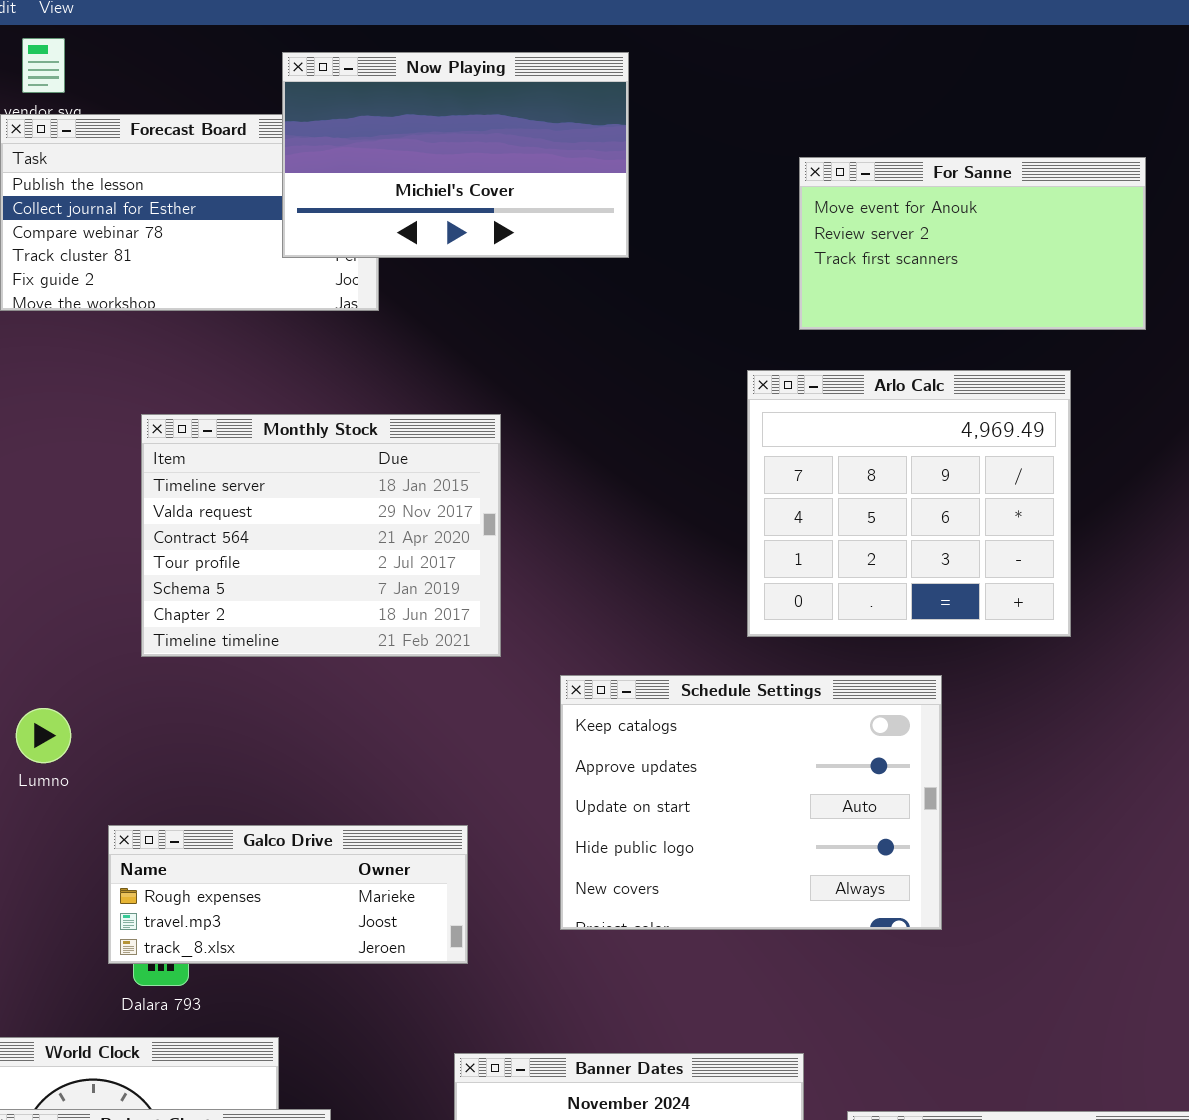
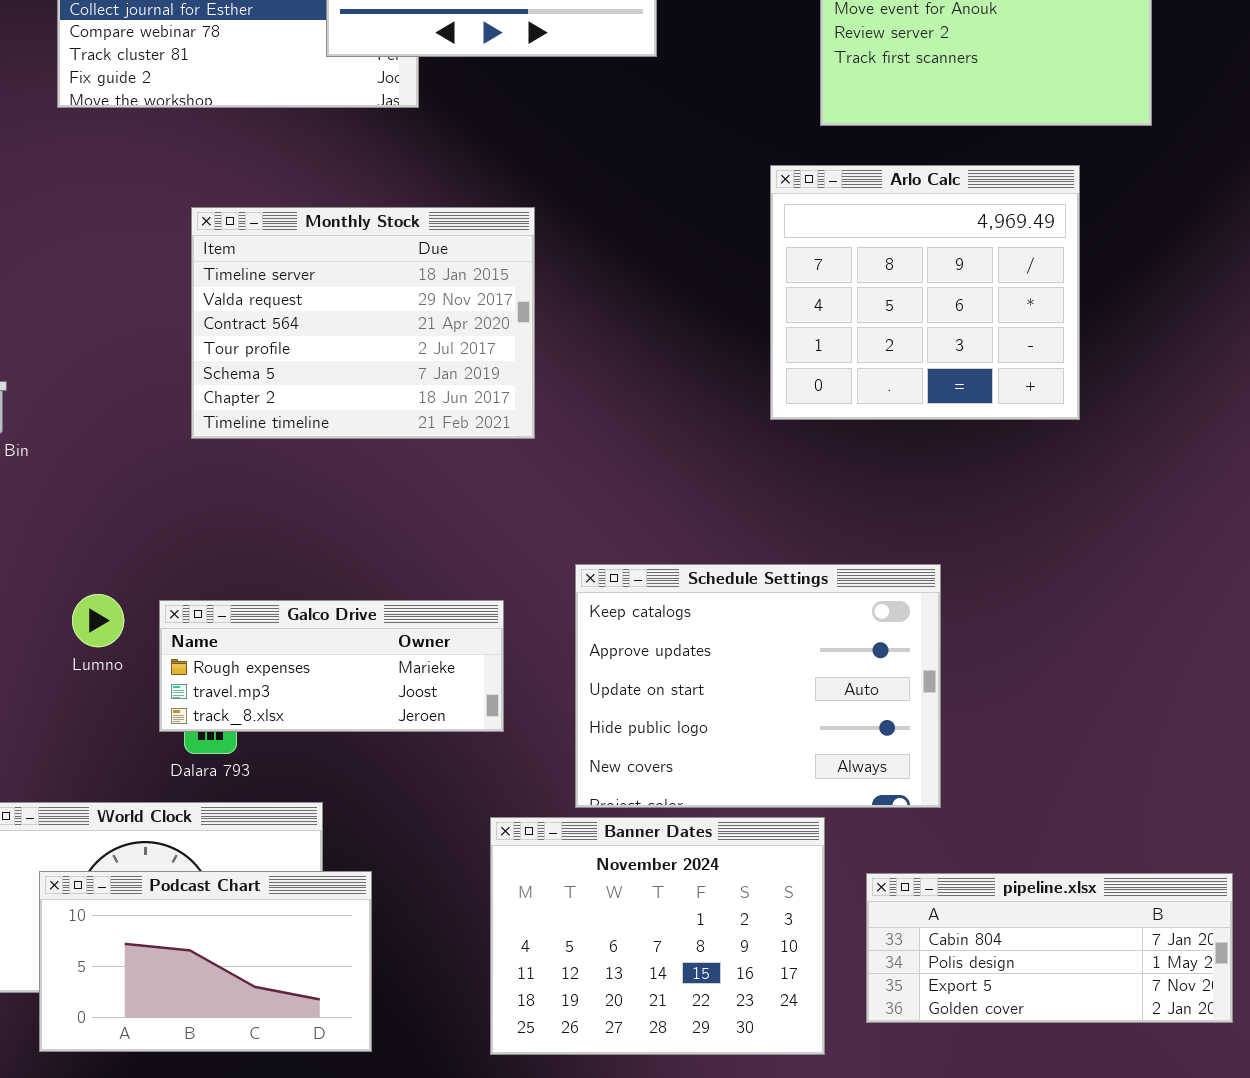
Schedule Settings: [560,675,942,930] -> [575,564,941,808], moved
Lumno: [16,708,71,763] -> [72,594,124,647], moved

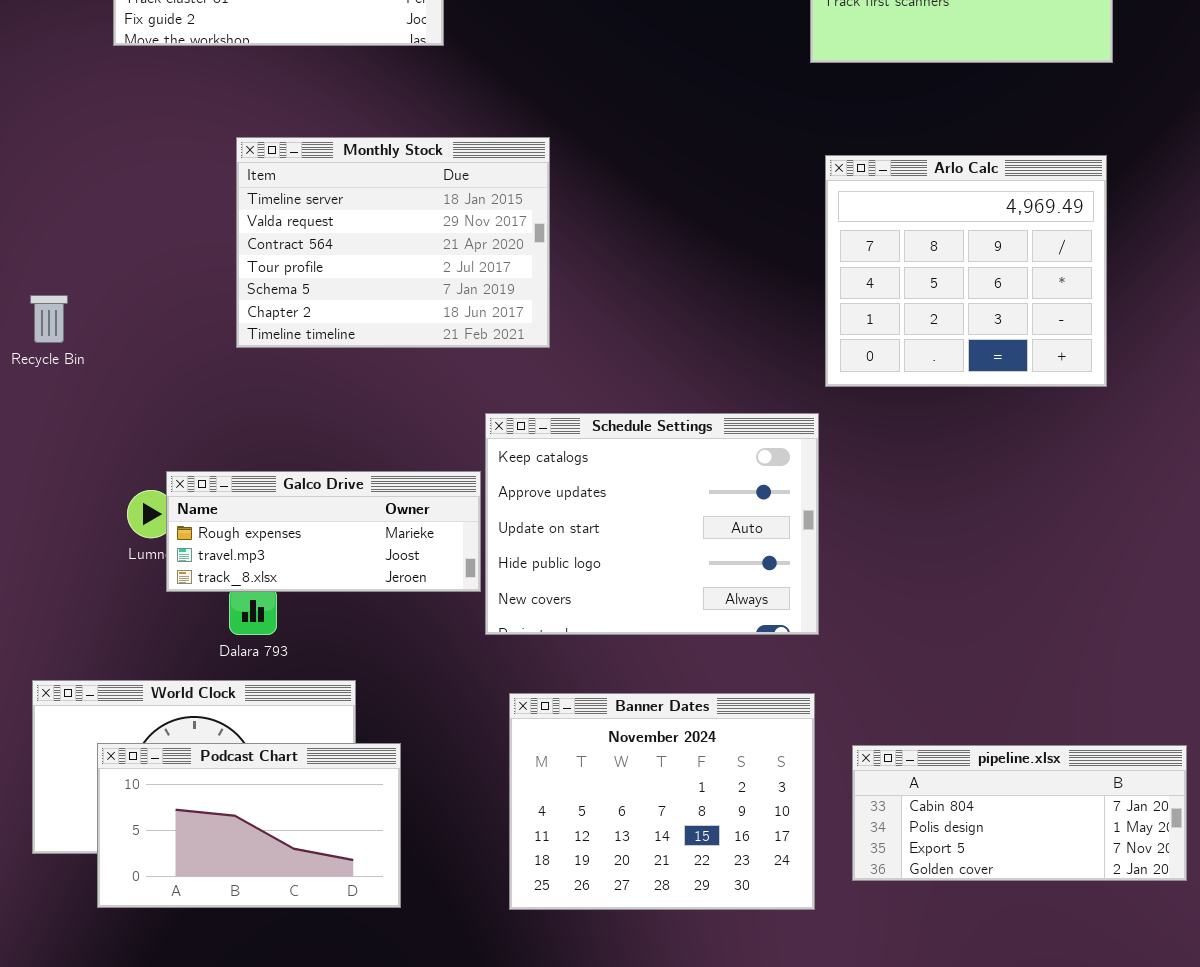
Arlo Calc: [770,165,1080,420] -> [825,155,1107,387], moved
Schedule Settings: [575,564,941,808] -> [485,413,819,635], moved
Galco Drive: [159,600,504,732] -> [166,471,481,592], moved

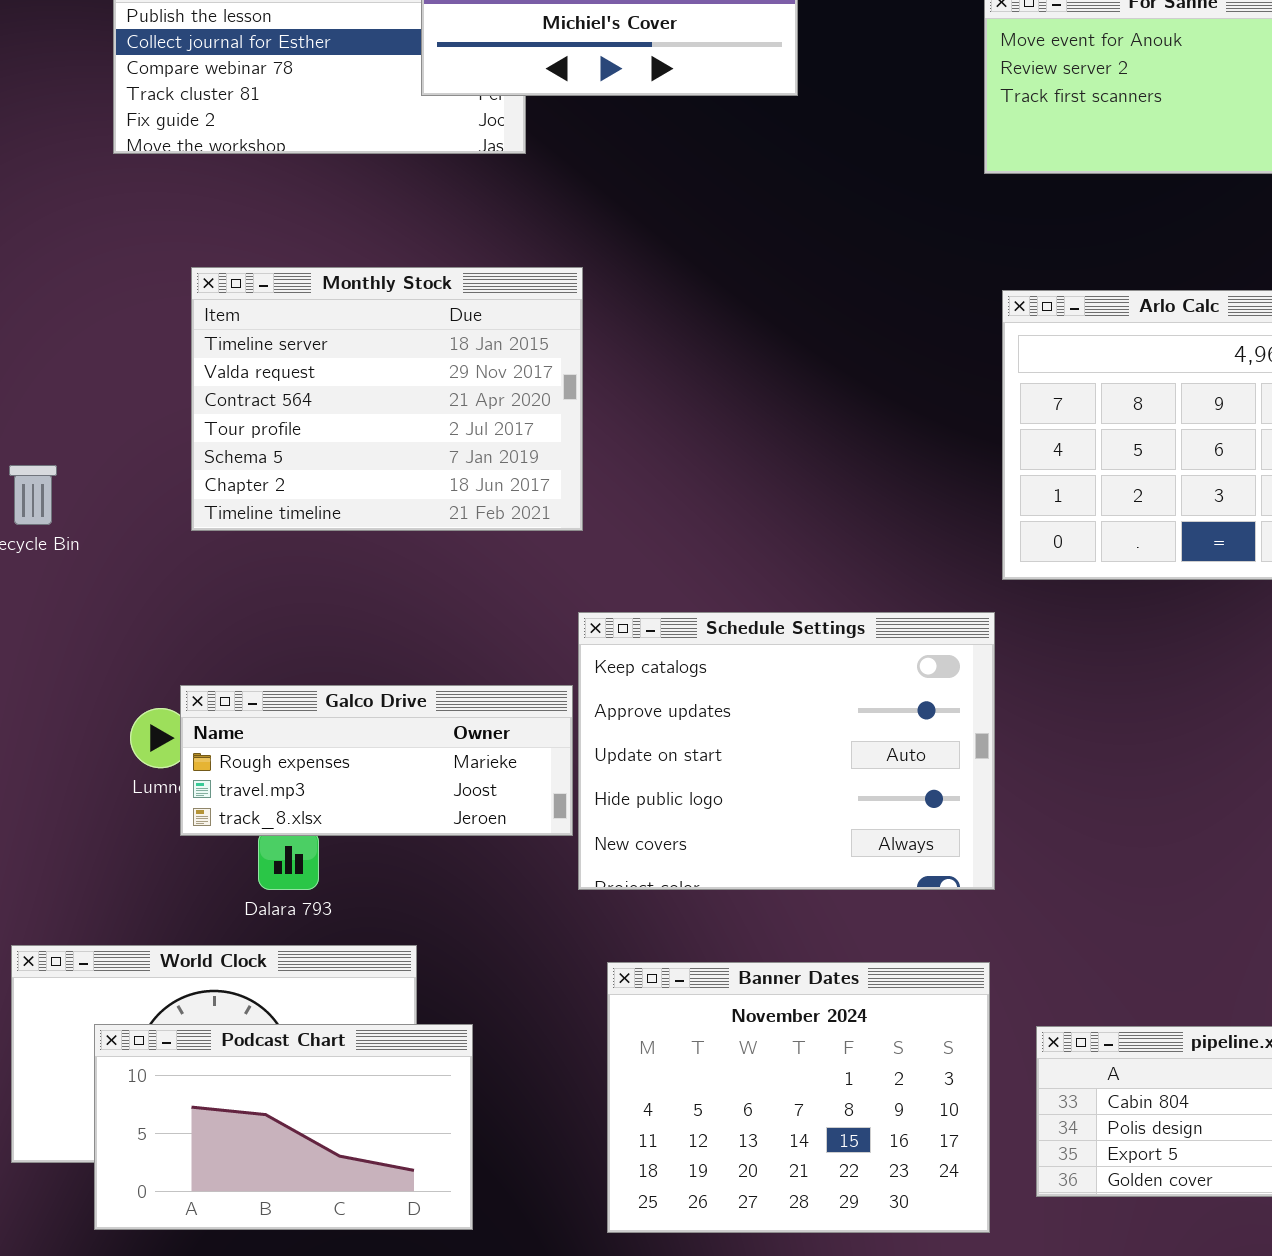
Monthly Stock: [236,137,550,348] -> [191,267,583,531], moved

